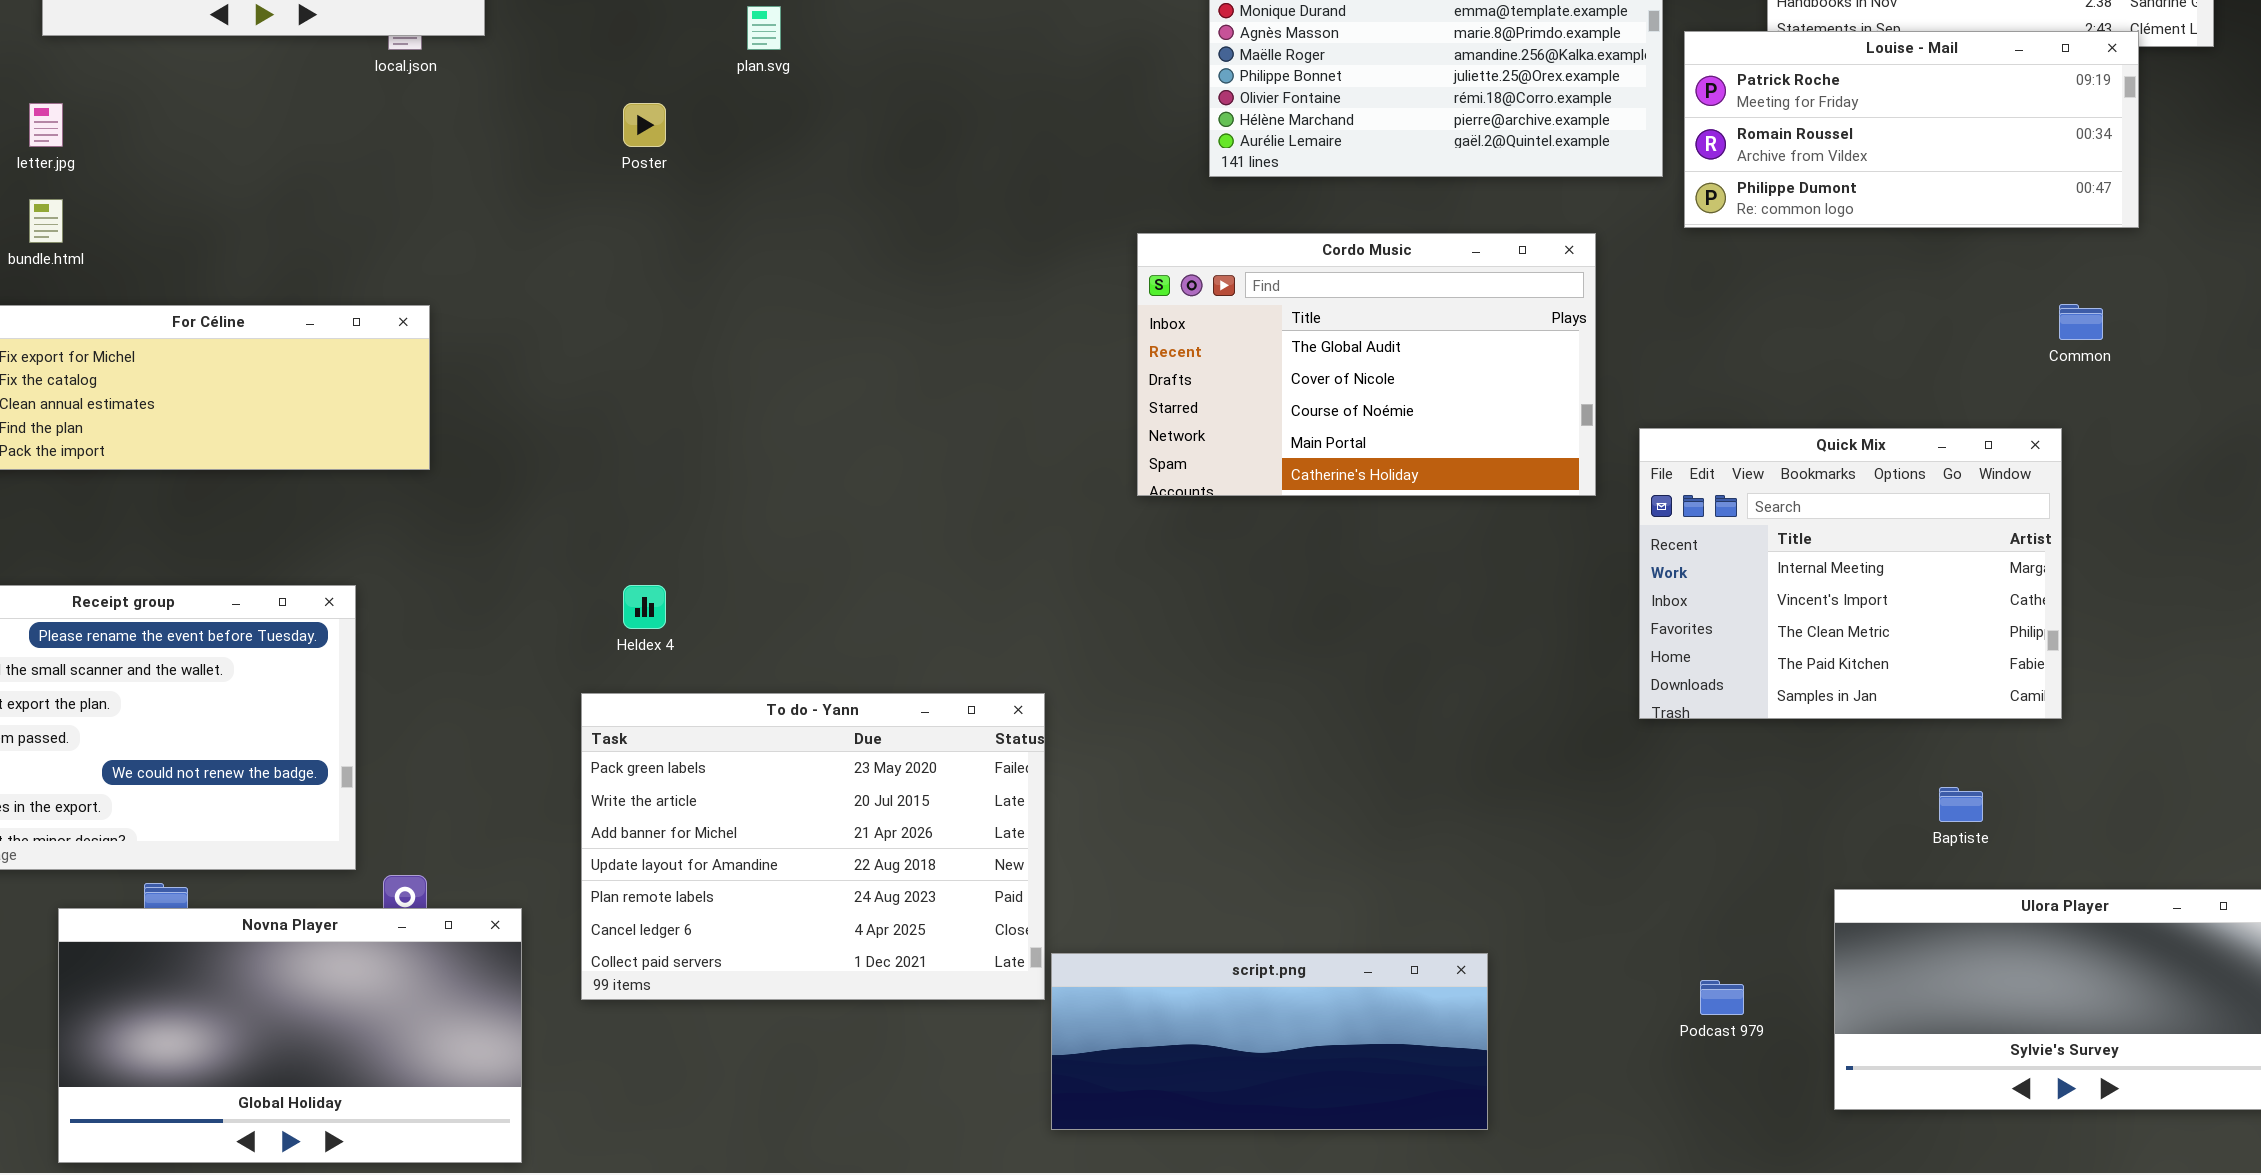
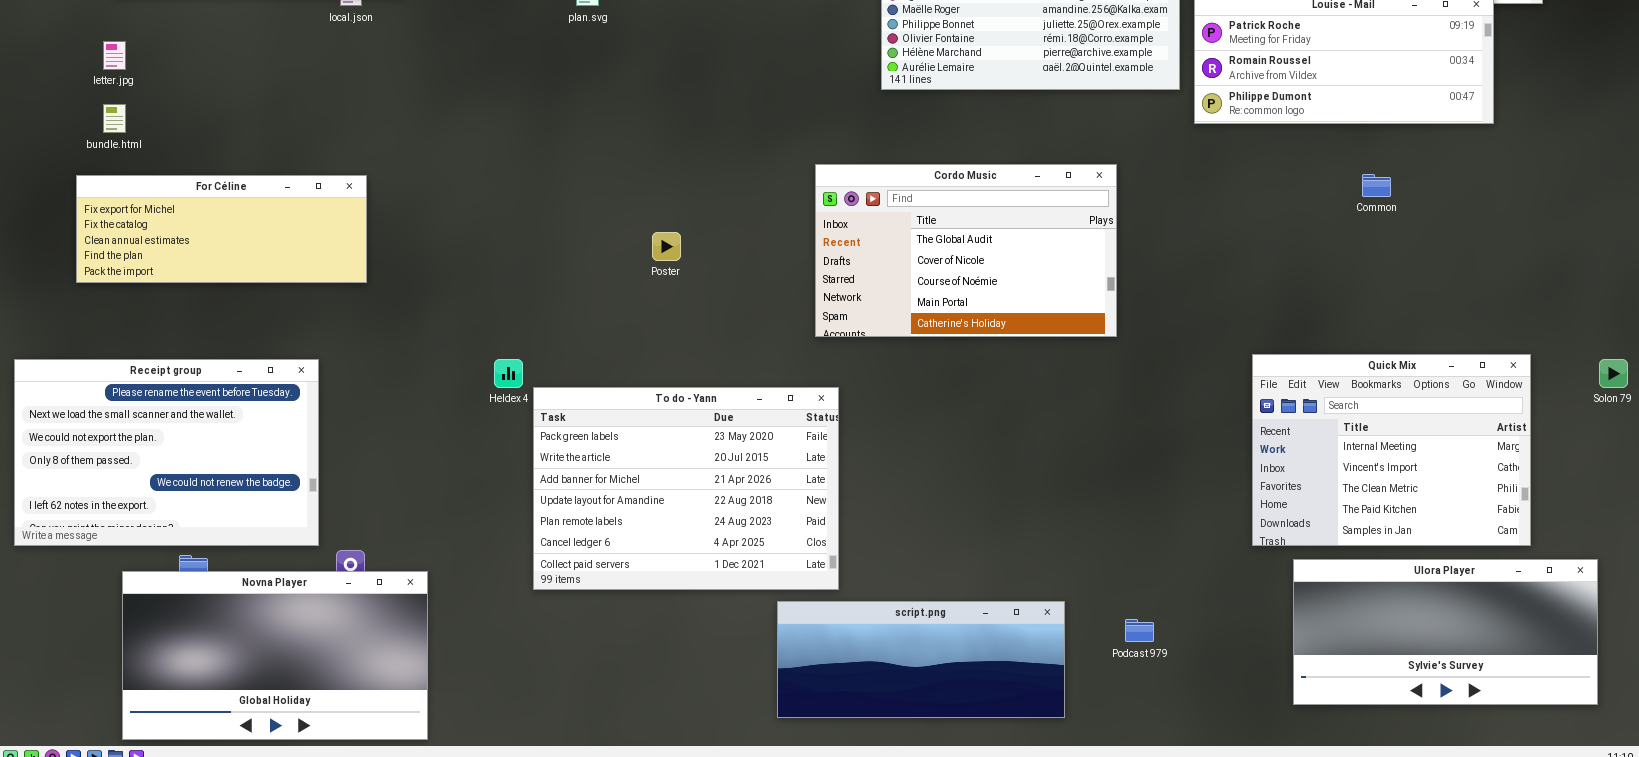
Poster: [623,103,666,147] -> [652,232,681,261], moved
Cordo Music: [1137,233,1596,496] -> [815,164,1117,337], moved
Common: [2059,304,2103,340] -> [1362,174,1391,197], moved
Quick Mix: [1639,428,2062,719] -> [1252,354,1531,546], moved
To do - Yann: [581,693,1045,1000] -> [533,387,839,590], moved
Podcast 979: [1700,980,1744,1015] -> [1125,619,1154,642], moved

